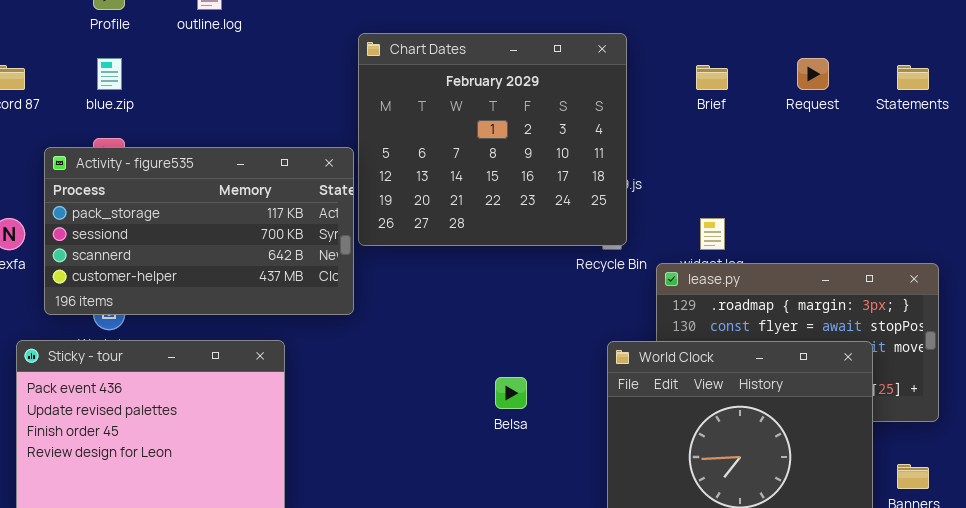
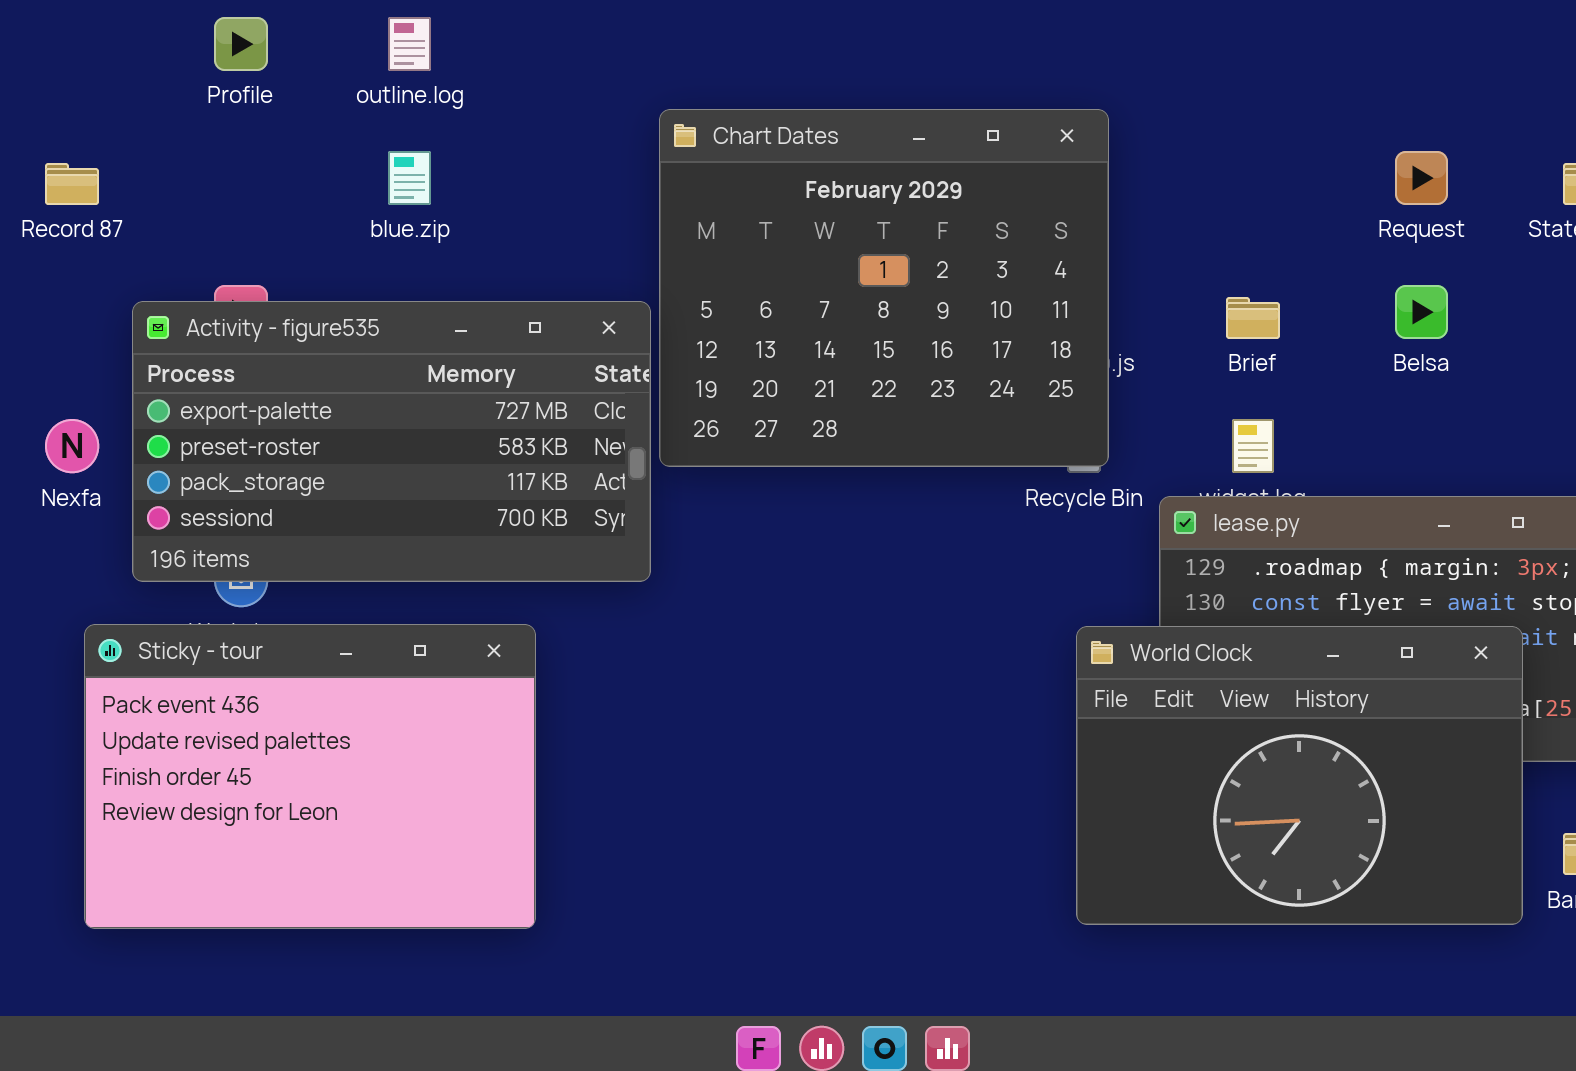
blue.zip: [97,58,122,90] -> [388,151,431,205], moved
Brief: [696,65,728,90] -> [1226,297,1280,339], moved
Activity - figure535: [44,147,354,315] -> [132,301,651,582], scrolled up 2 rows
Belsa: [495,377,527,409] -> [1395,285,1448,339], moved

